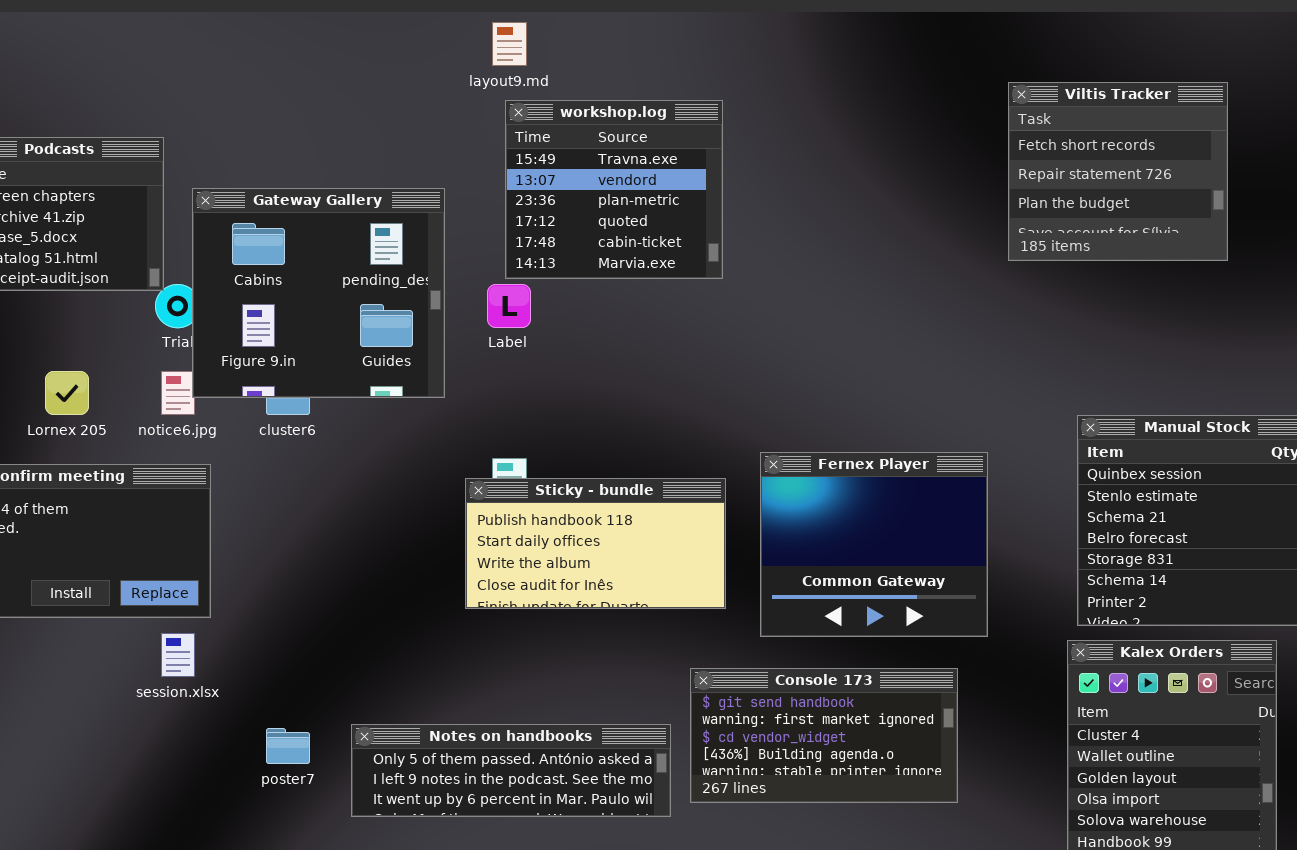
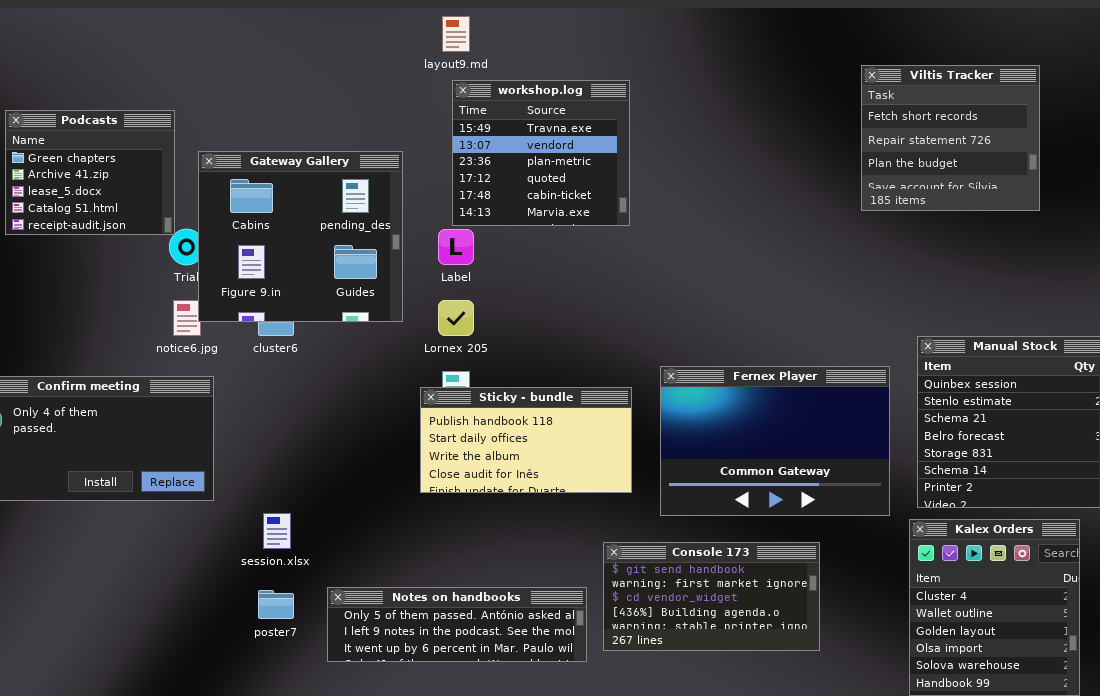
Lornex 205: [45,371,89,415] -> [438,300,474,336], moved
Fernex Player: [760,452,988,637] -> [660,366,890,516], resized
session.xlsx: [161,633,195,677] -> [263,513,291,549], moved

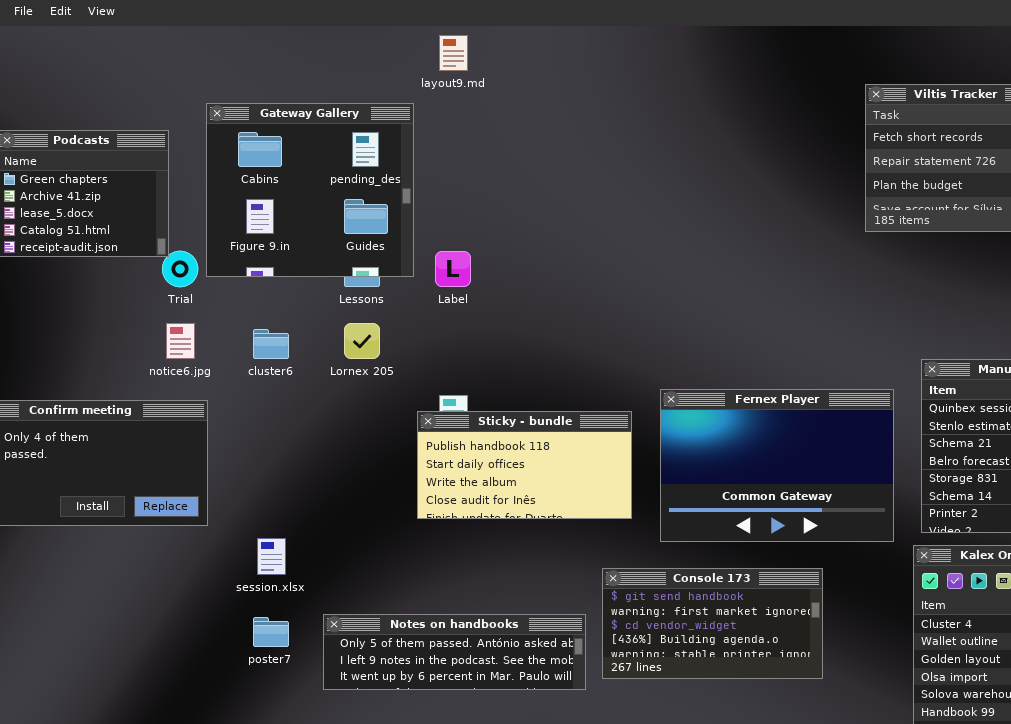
workshop.log: [452,80,630,226] -> none, closed
Gateway Gallery: [198,151,403,322] -> [206,103,414,277], moved
Lornex 205: [438,300,474,336] -> [344,323,380,359], moved

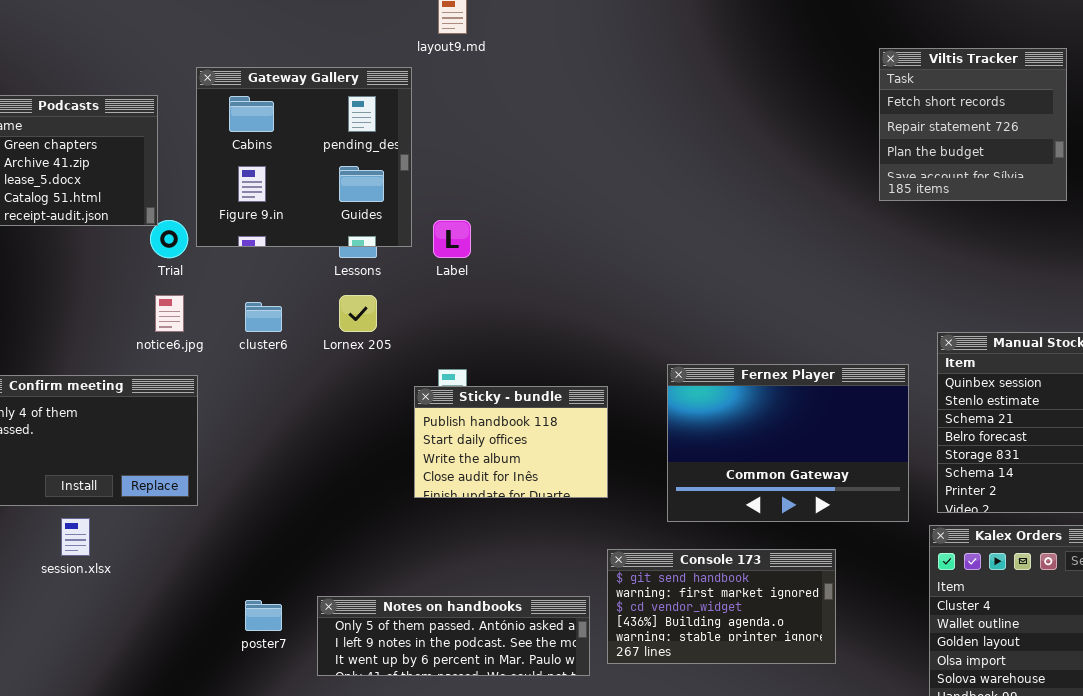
Sticky - bundle: [417,411,632,519] -> [414,386,608,498], resized
session.xlsx: [257,538,286,575] -> [61,518,90,556], moved

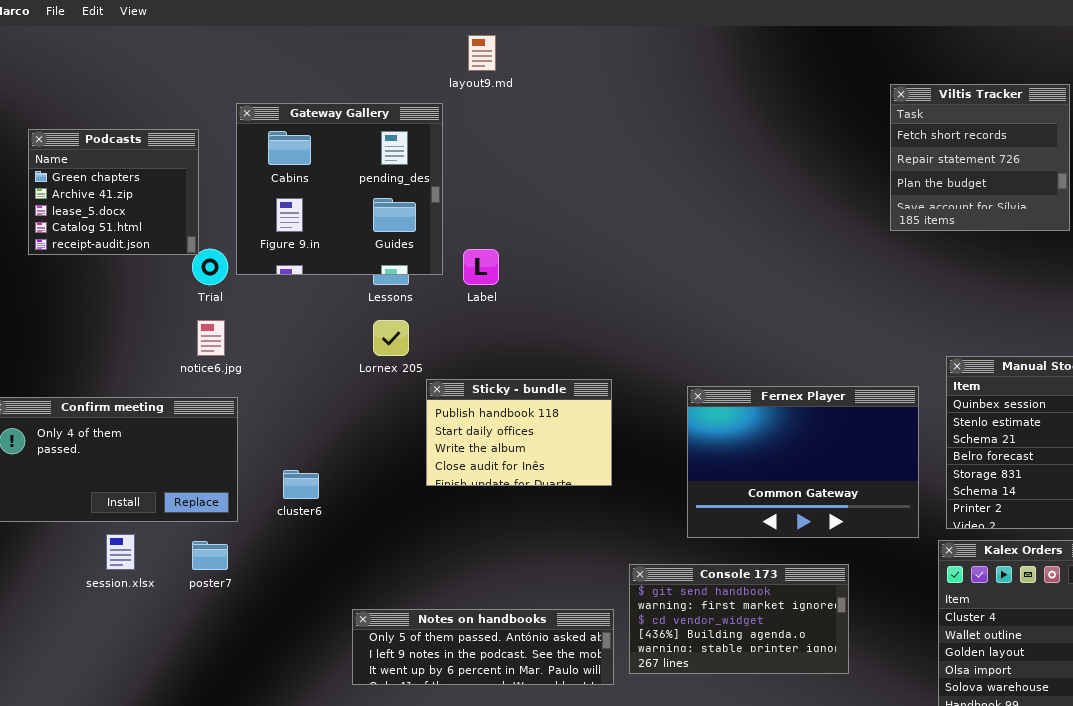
cluster6: [245,302,282,332] -> [283,470,319,499], moved
Sticky - bundle: [414,386,608,498] -> [426,379,612,486], moved
poster7: [245,600,282,631] -> [192,541,228,570], moved

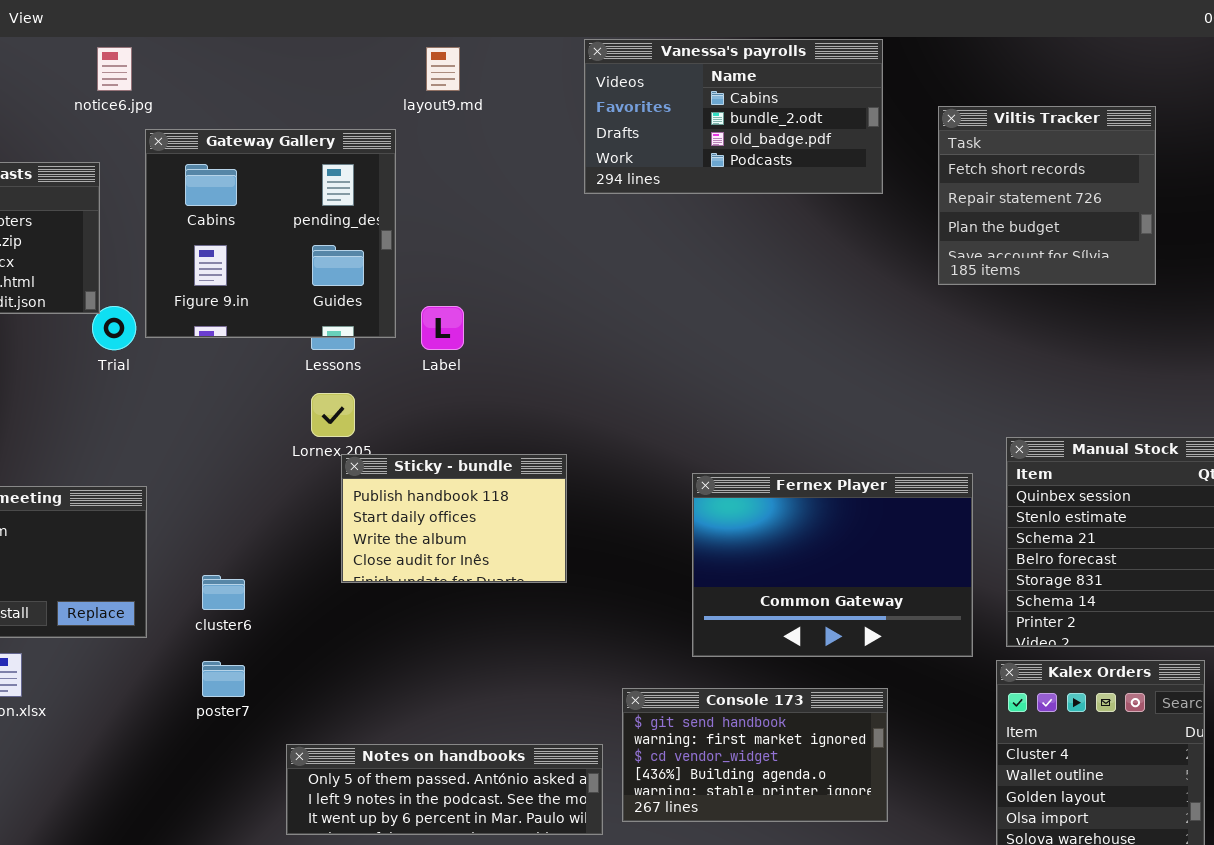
Vanessa's payrolls: none -> [584,39,883,194], opened
notice6.jpg: [197,320,225,356] -> [97,47,132,91], moved
Sticky - bundle: [426,379,612,486] -> [341,454,567,583], moved
poster7: [192,541,228,570] -> [202,661,245,697], moved

